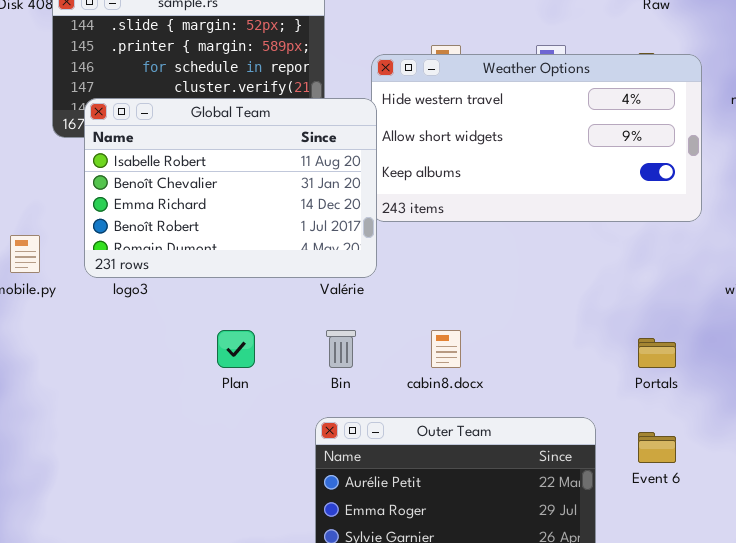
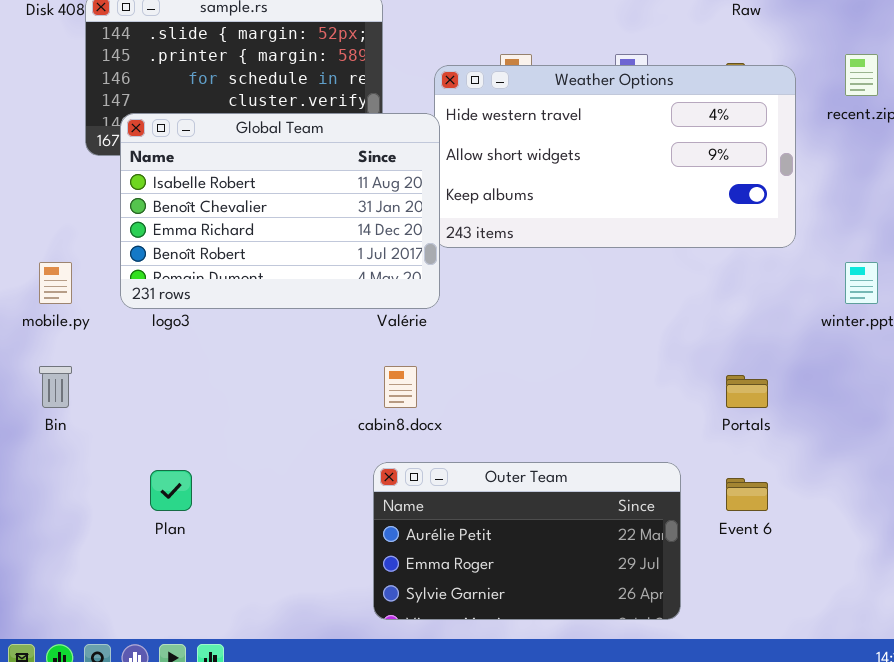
Plan: [217,330,255,368] -> [150,470,192,511], moved
Bin: [326,330,356,368] -> [39,366,72,408], moved
cabin8.docx: [431,330,461,368] -> [384,366,417,408], moved

